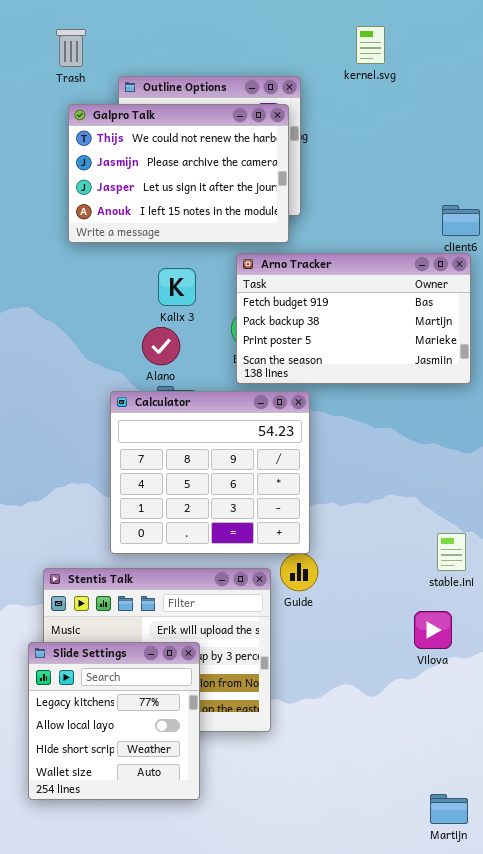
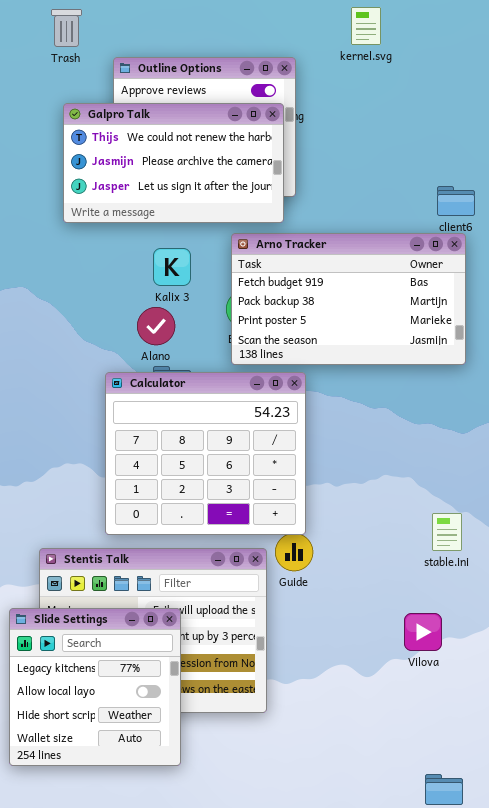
Galpro Talk: [68,104,289,243] -> [63,103,284,223], resized
Vilova: [414,611,452,649] -> [404,613,442,651], moved
Slide Settings: [28,642,200,800] -> [9,608,181,766], moved

